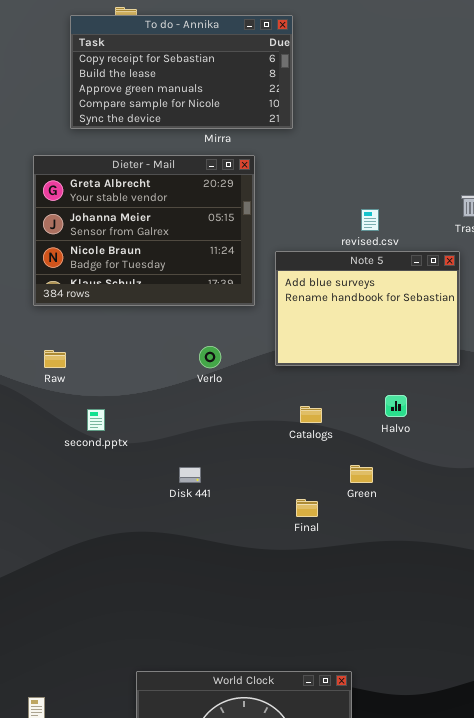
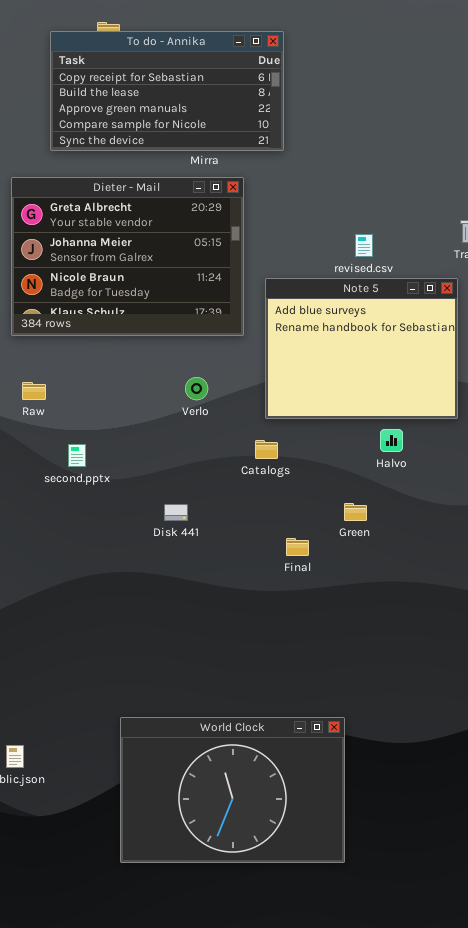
Note 5: [275,251,460,366] -> [265,278,458,419], resized
Catalogs: [300,406,322,423] -> [255,440,278,459], moved

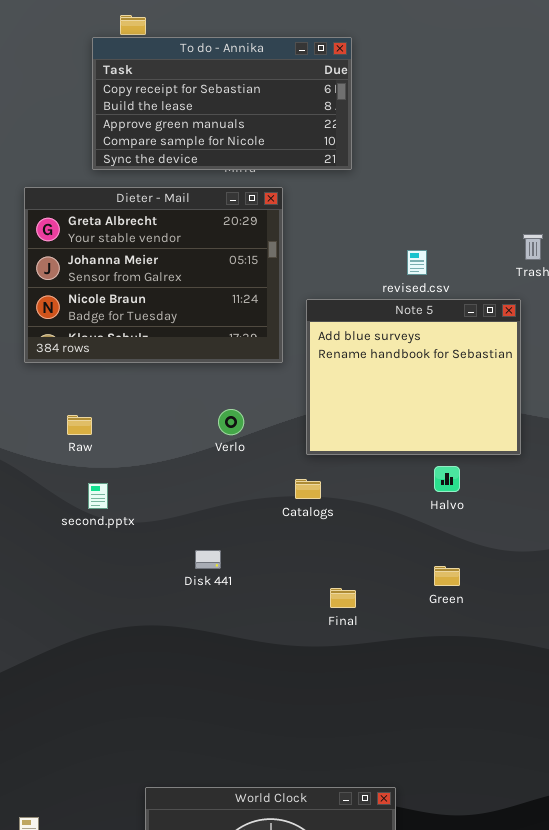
To do - Annika: [50,31,284,151] -> [92,37,352,170], moved
Raw: [22,382,46,400] -> [67,415,92,435], moved
Green: [344,503,367,521] -> [434,566,460,586], moved

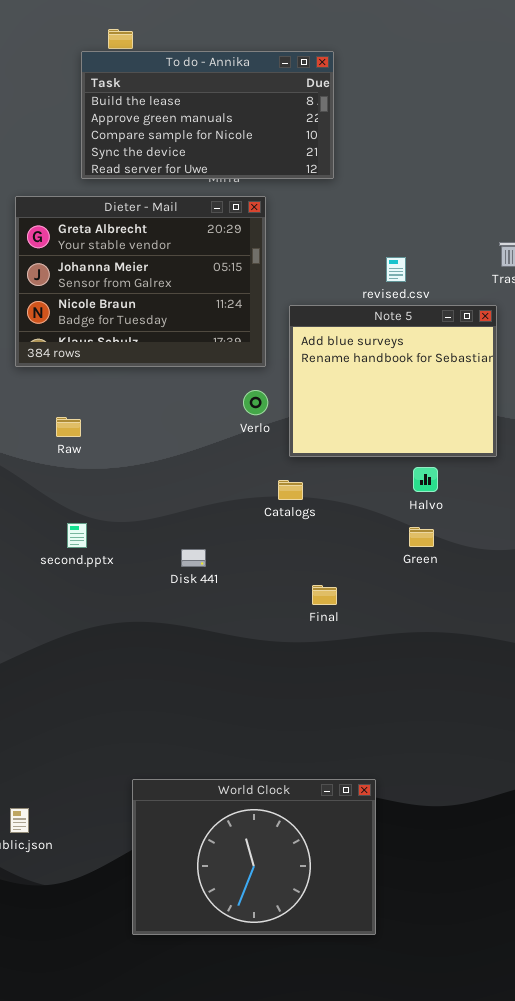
To do - Annika: [92,37,352,170] -> [81,51,334,179], scrolled down 1 row
Verlo: [218,409,244,435] -> [243,390,268,415], moved
second.pptx: [88,483,108,509] -> [67,523,87,548], moved
Green: [434,566,460,586] -> [409,527,434,547], moved

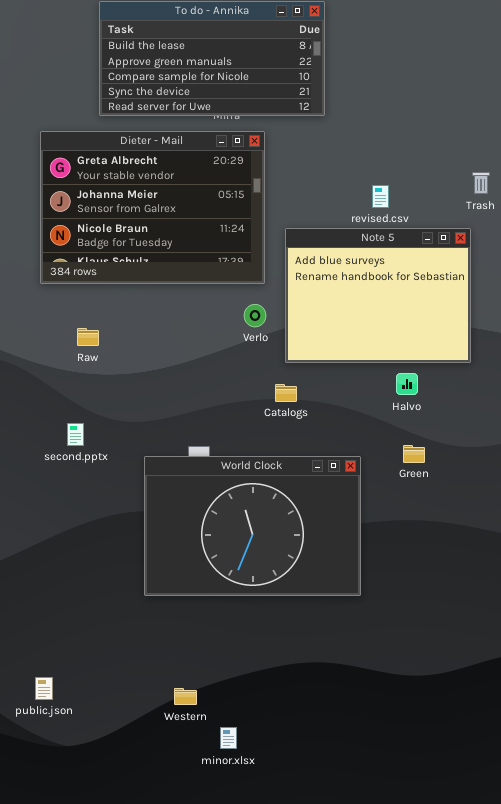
second.pptx: [67,523,87,548] -> [67,423,84,446], moved
Green: [409,527,434,547] -> [403,445,425,463], moved
World Clock: [132,779,376,935] -> [144,456,361,596], moved

